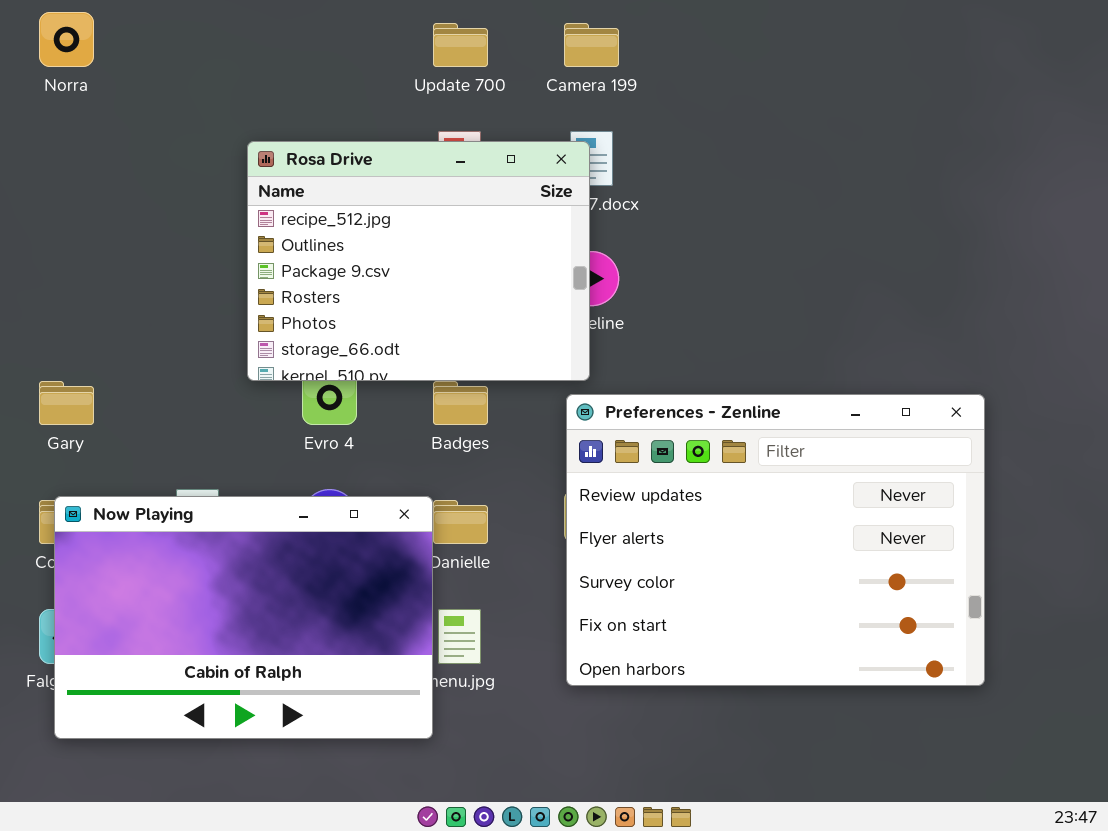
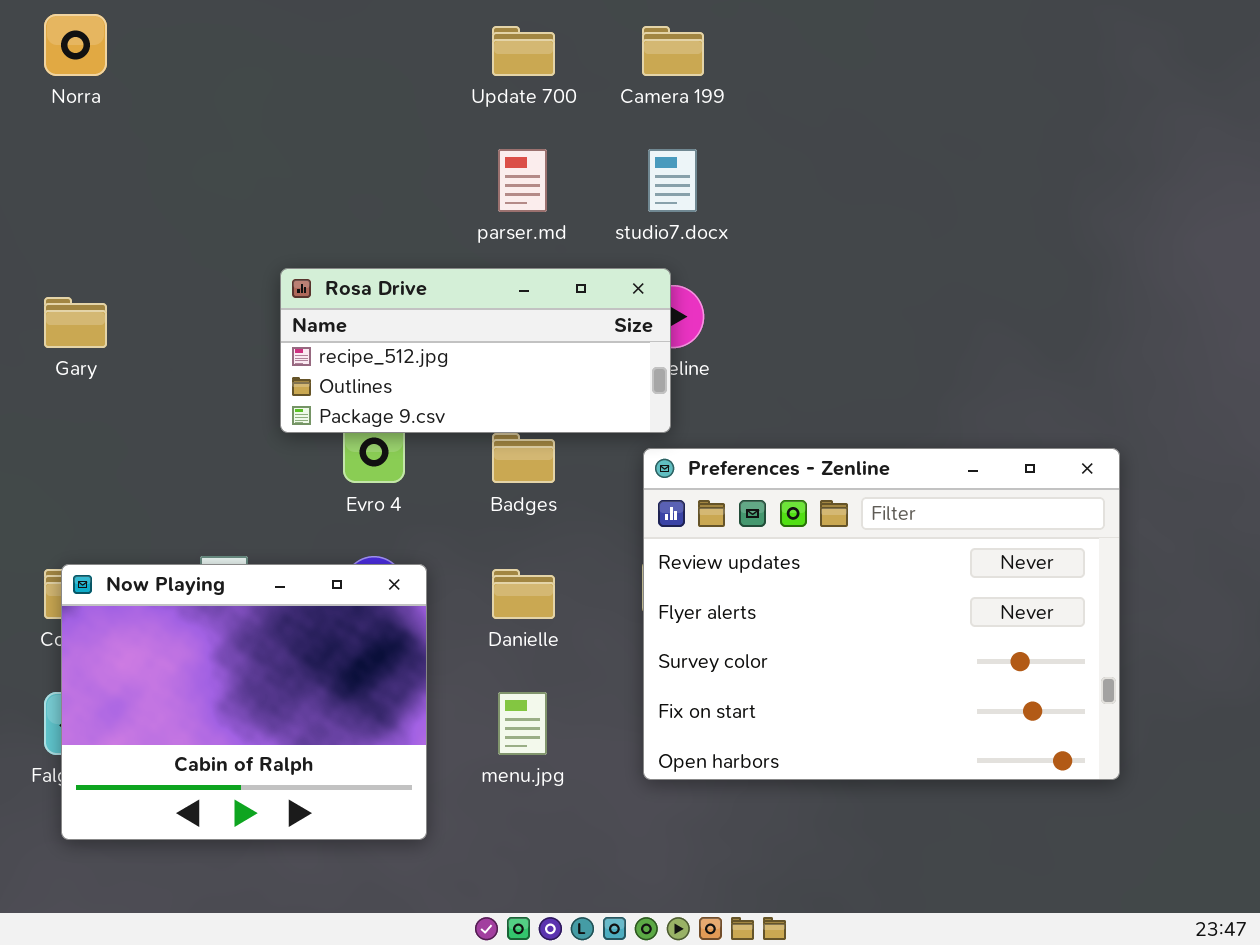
Rosa Drive: [247,141,590,381] -> [280,268,671,433], resized
Gary: [39,381,94,425] -> [44,297,107,348], moved
Now Playing: [54,496,433,739] -> [61,564,427,840], resized

